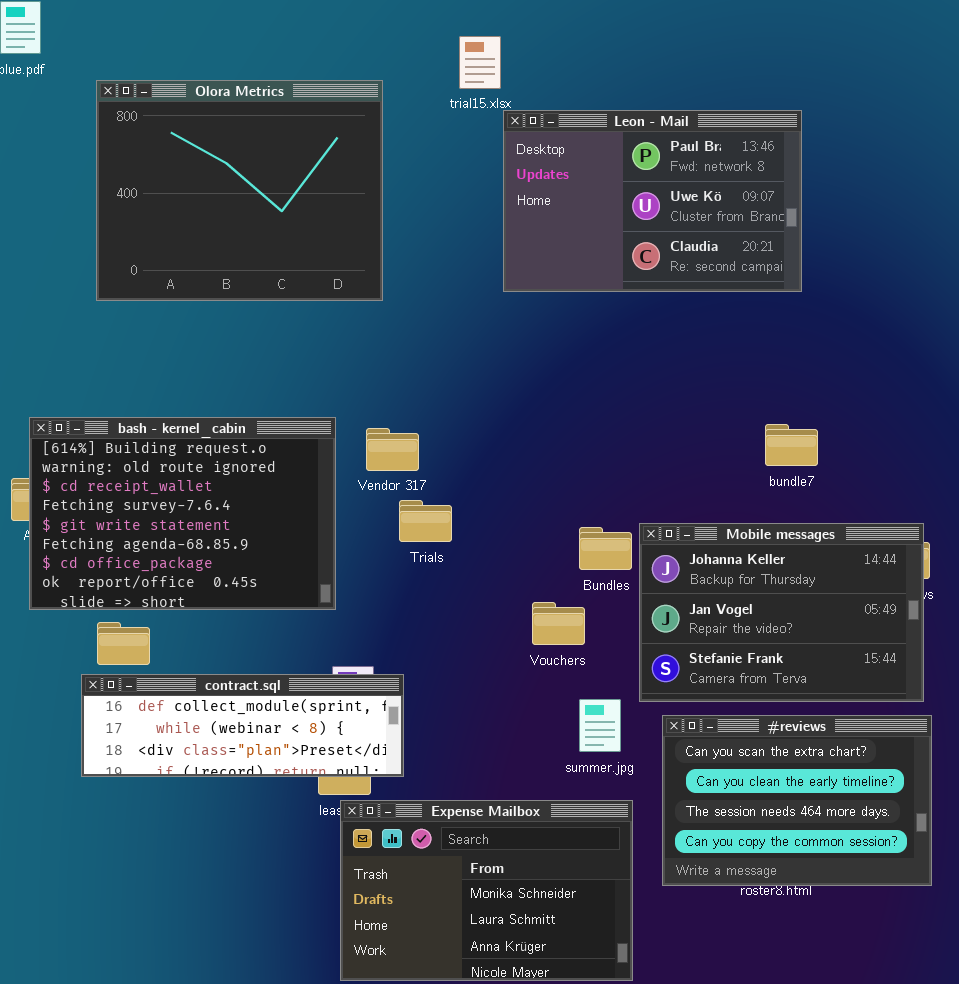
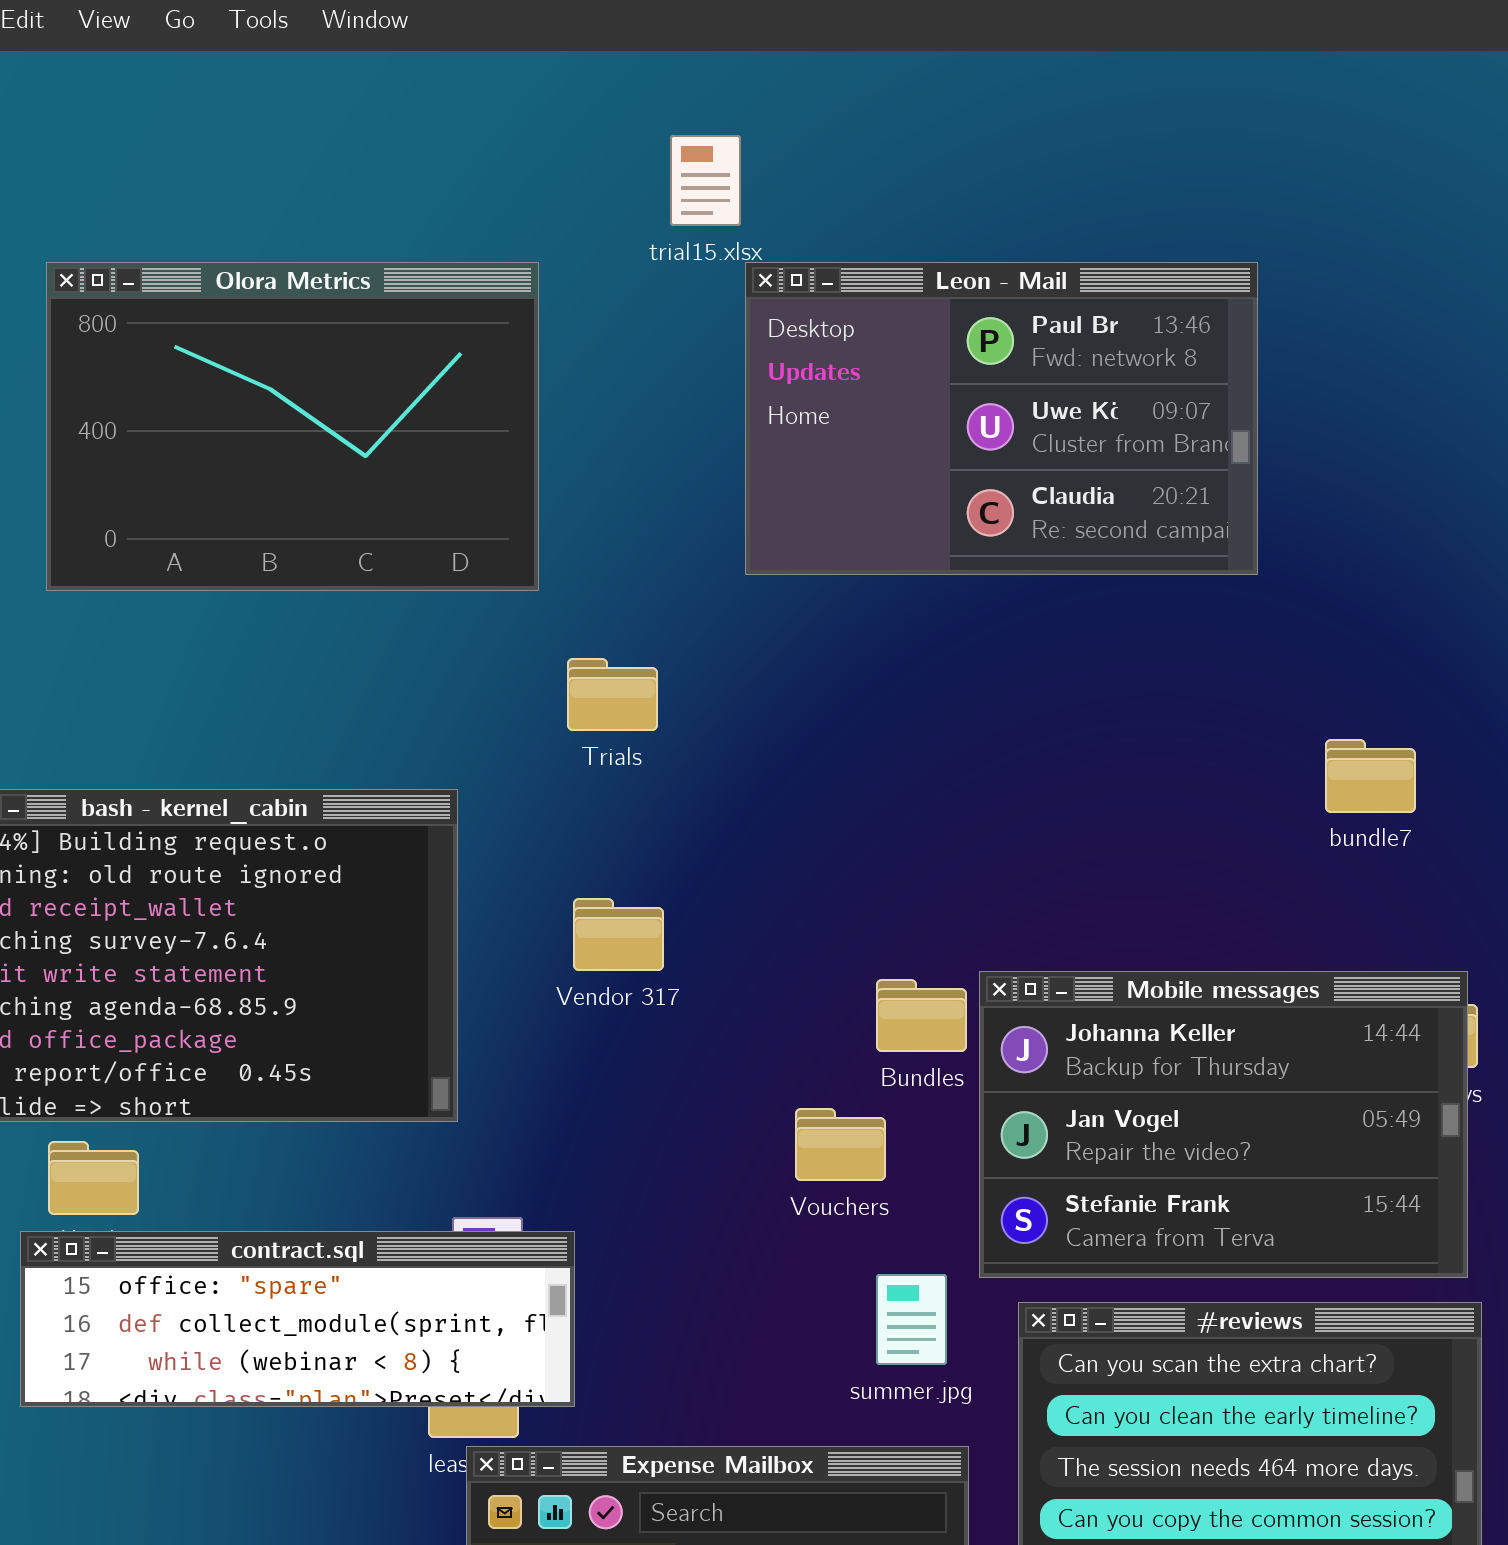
Olora Metrics: [96,80,383,301] -> [46,262,539,591], resized
bundle7: [765,424,818,466] -> [1325,739,1416,813], moved
Vendor 317: [366,428,419,471] -> [573,898,664,971], moved
Trials: [399,500,452,542] -> [567,658,658,731], moved
contract.sql: [81,674,404,777] -> [20,1231,575,1407], scrolled up 1 row

